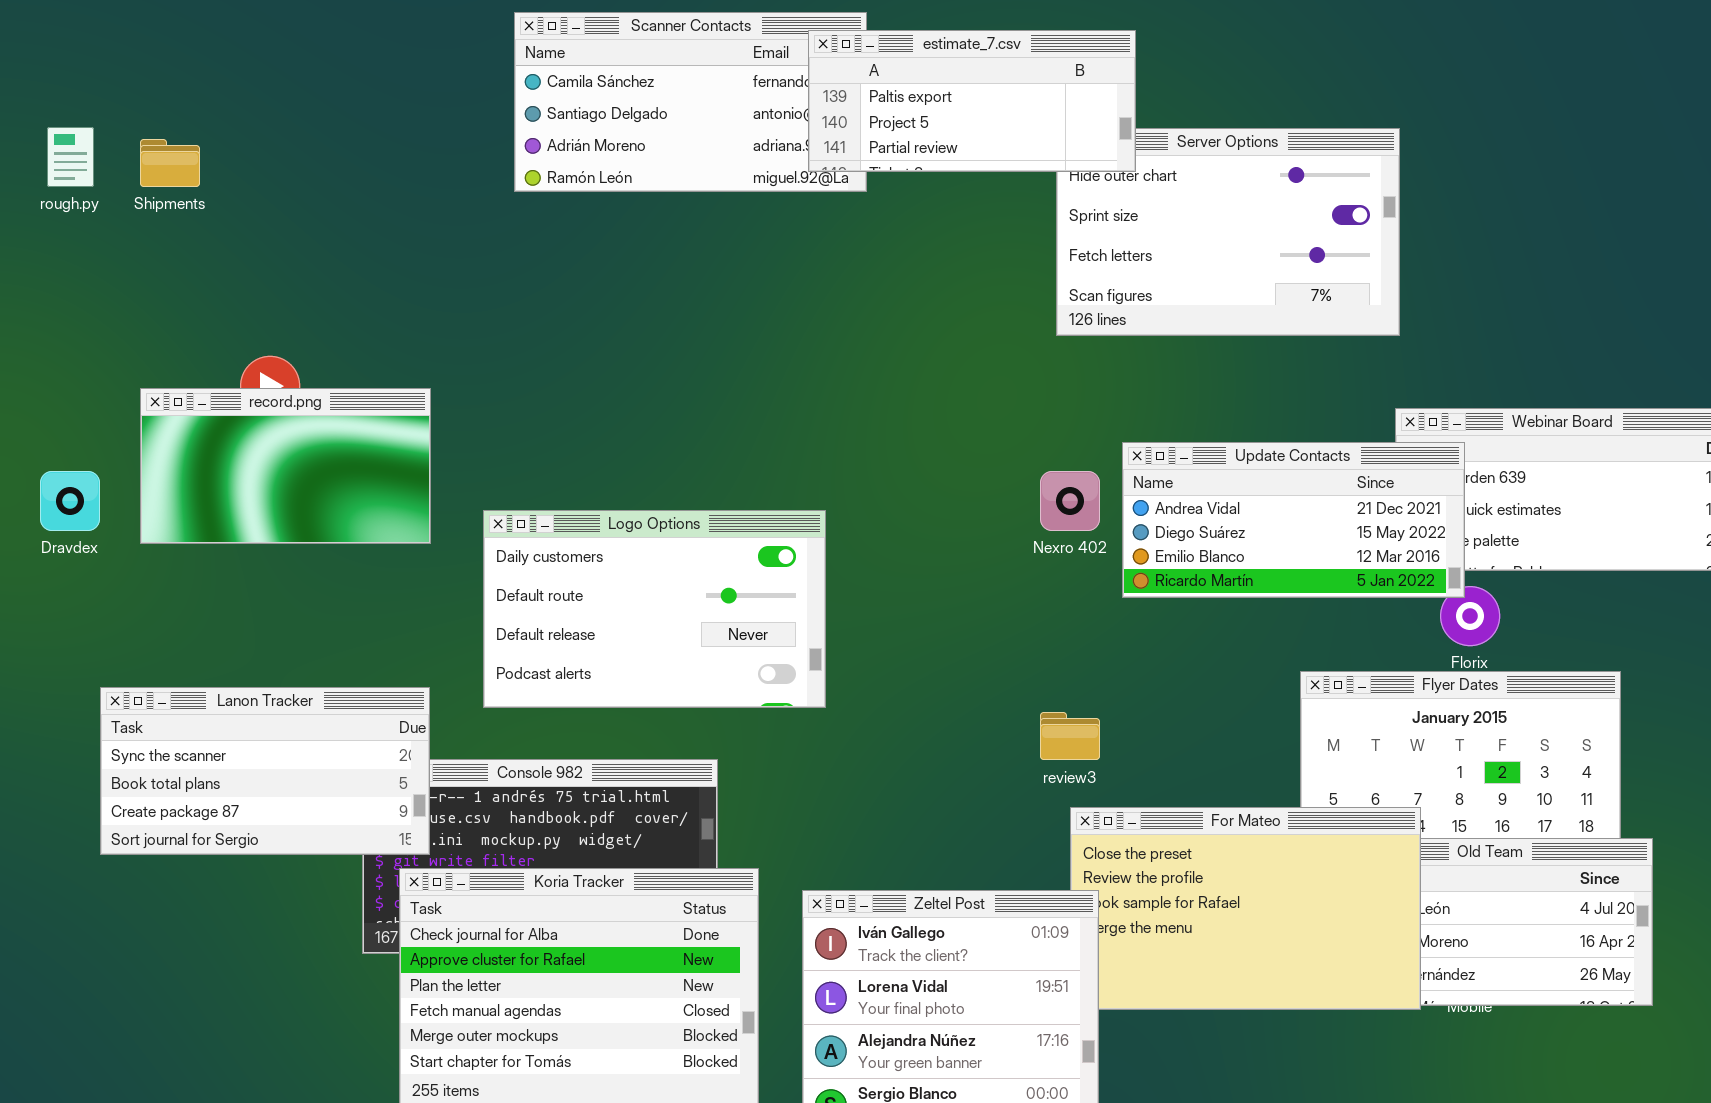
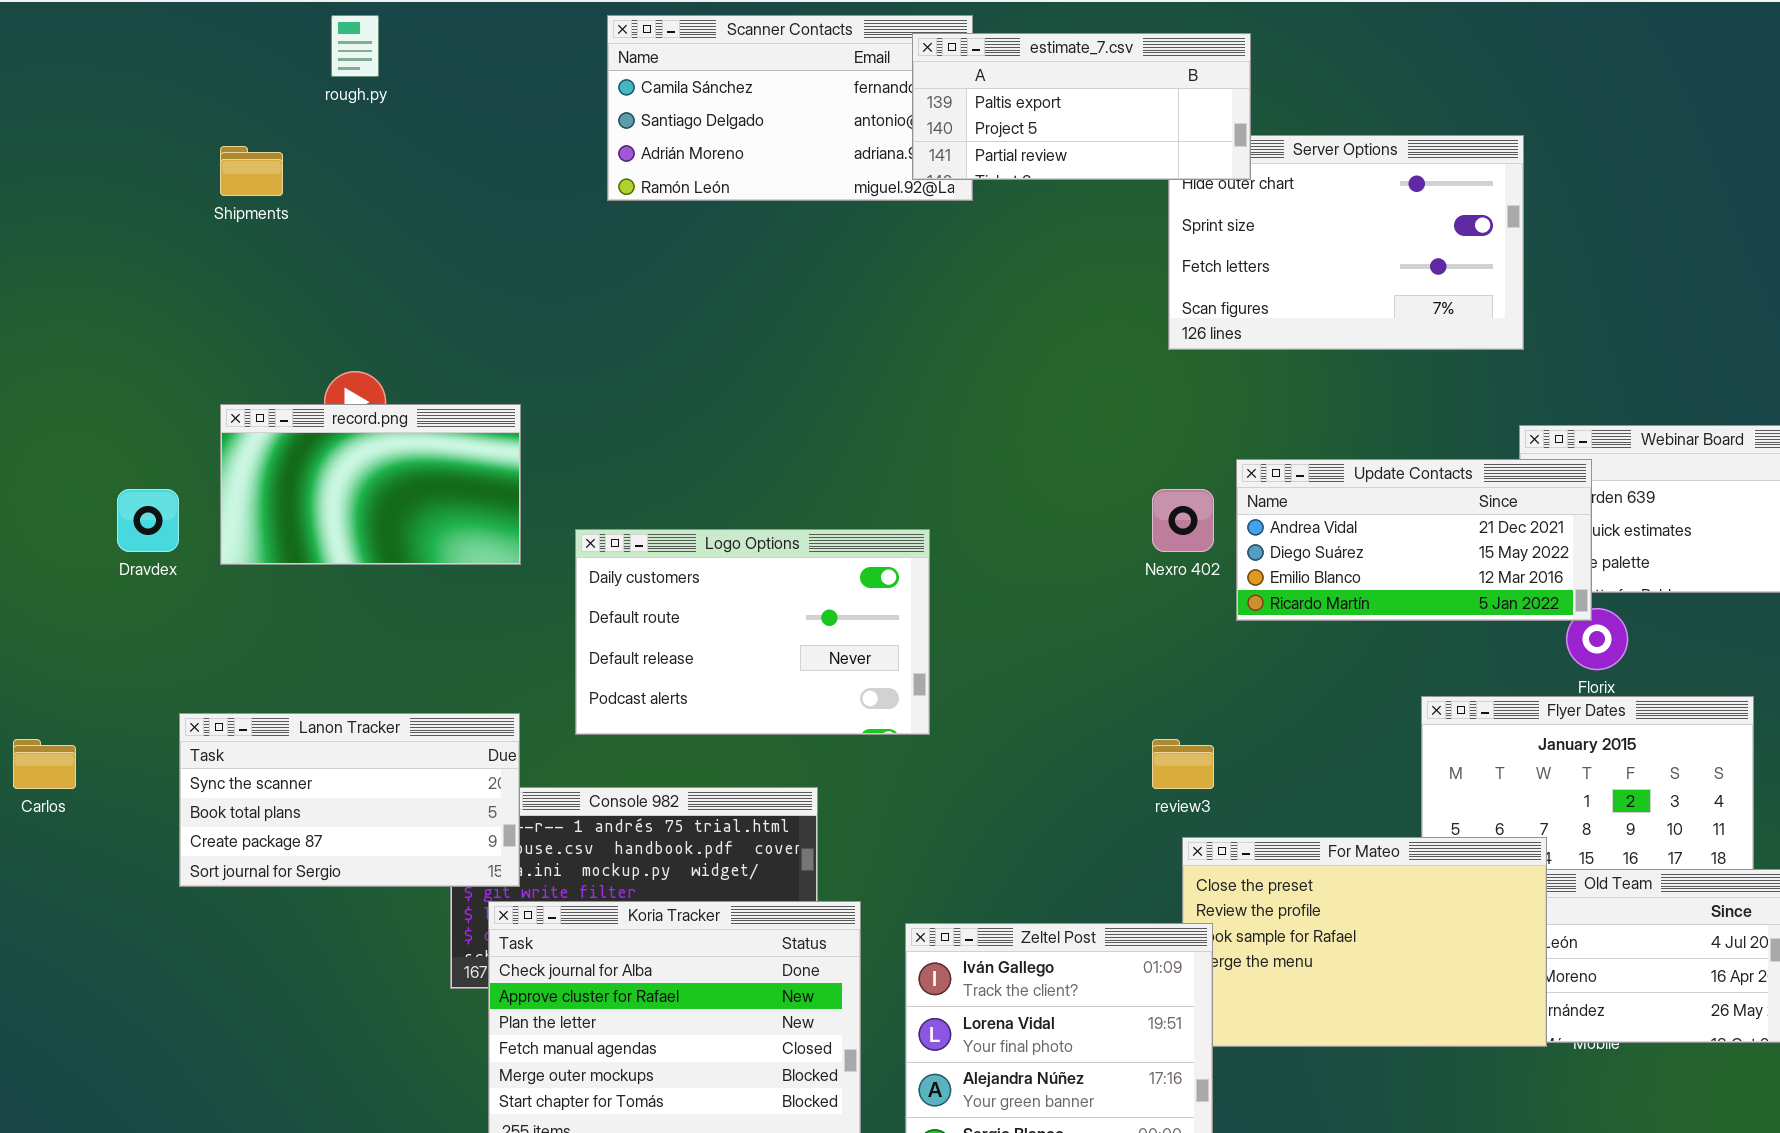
rough.py: [47,127,94,187] -> [331,15,379,77], moved

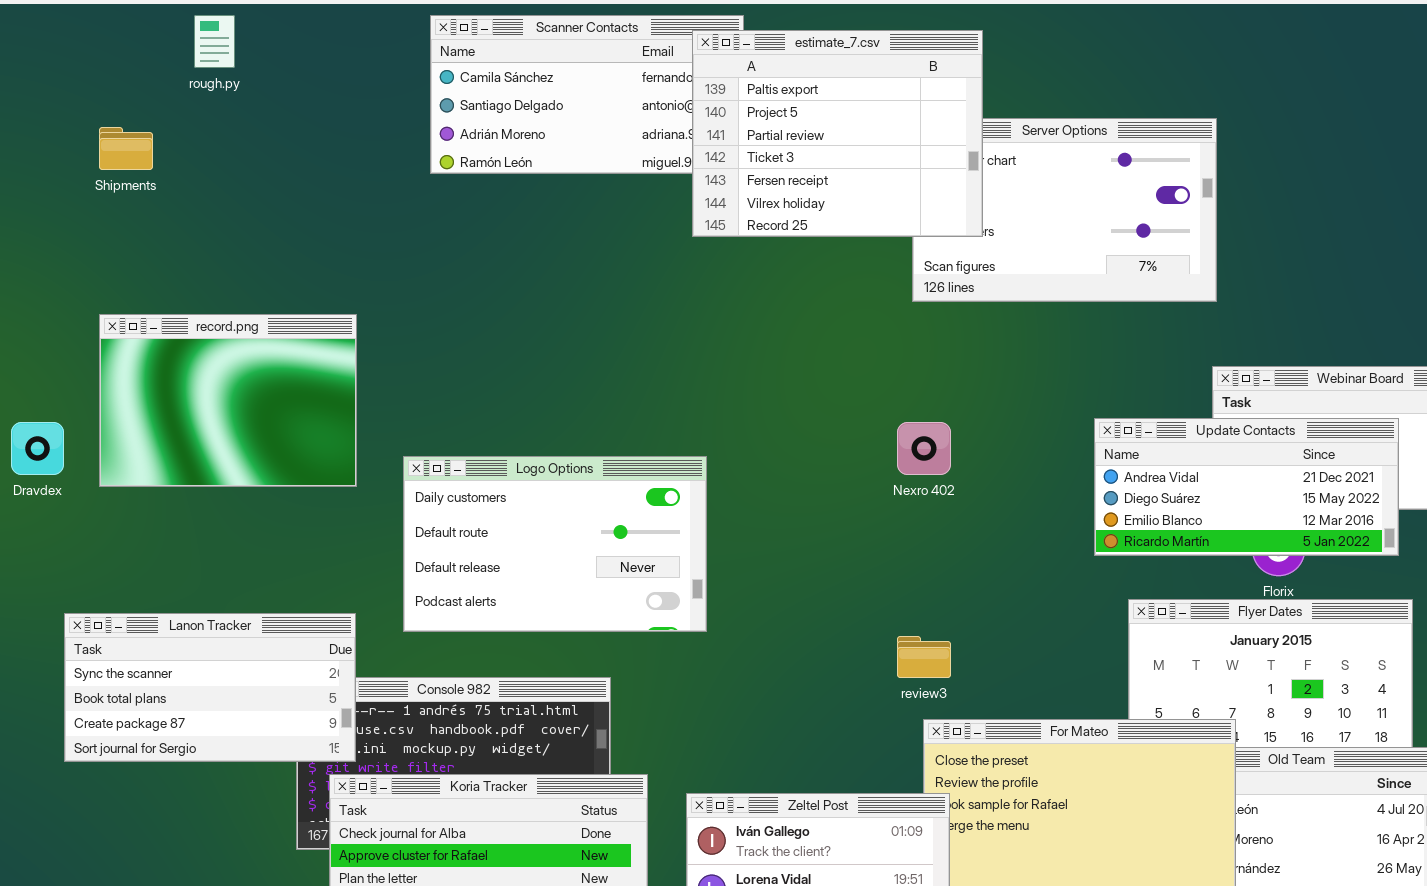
estimate_7.csv: [912,33,1251,180] -> [692,30,983,237], resized
record.png: [220,404,521,565] -> [99,314,357,487], resized
Update Contacts: [1236,459,1592,621] -> [1094,418,1399,556], moved

